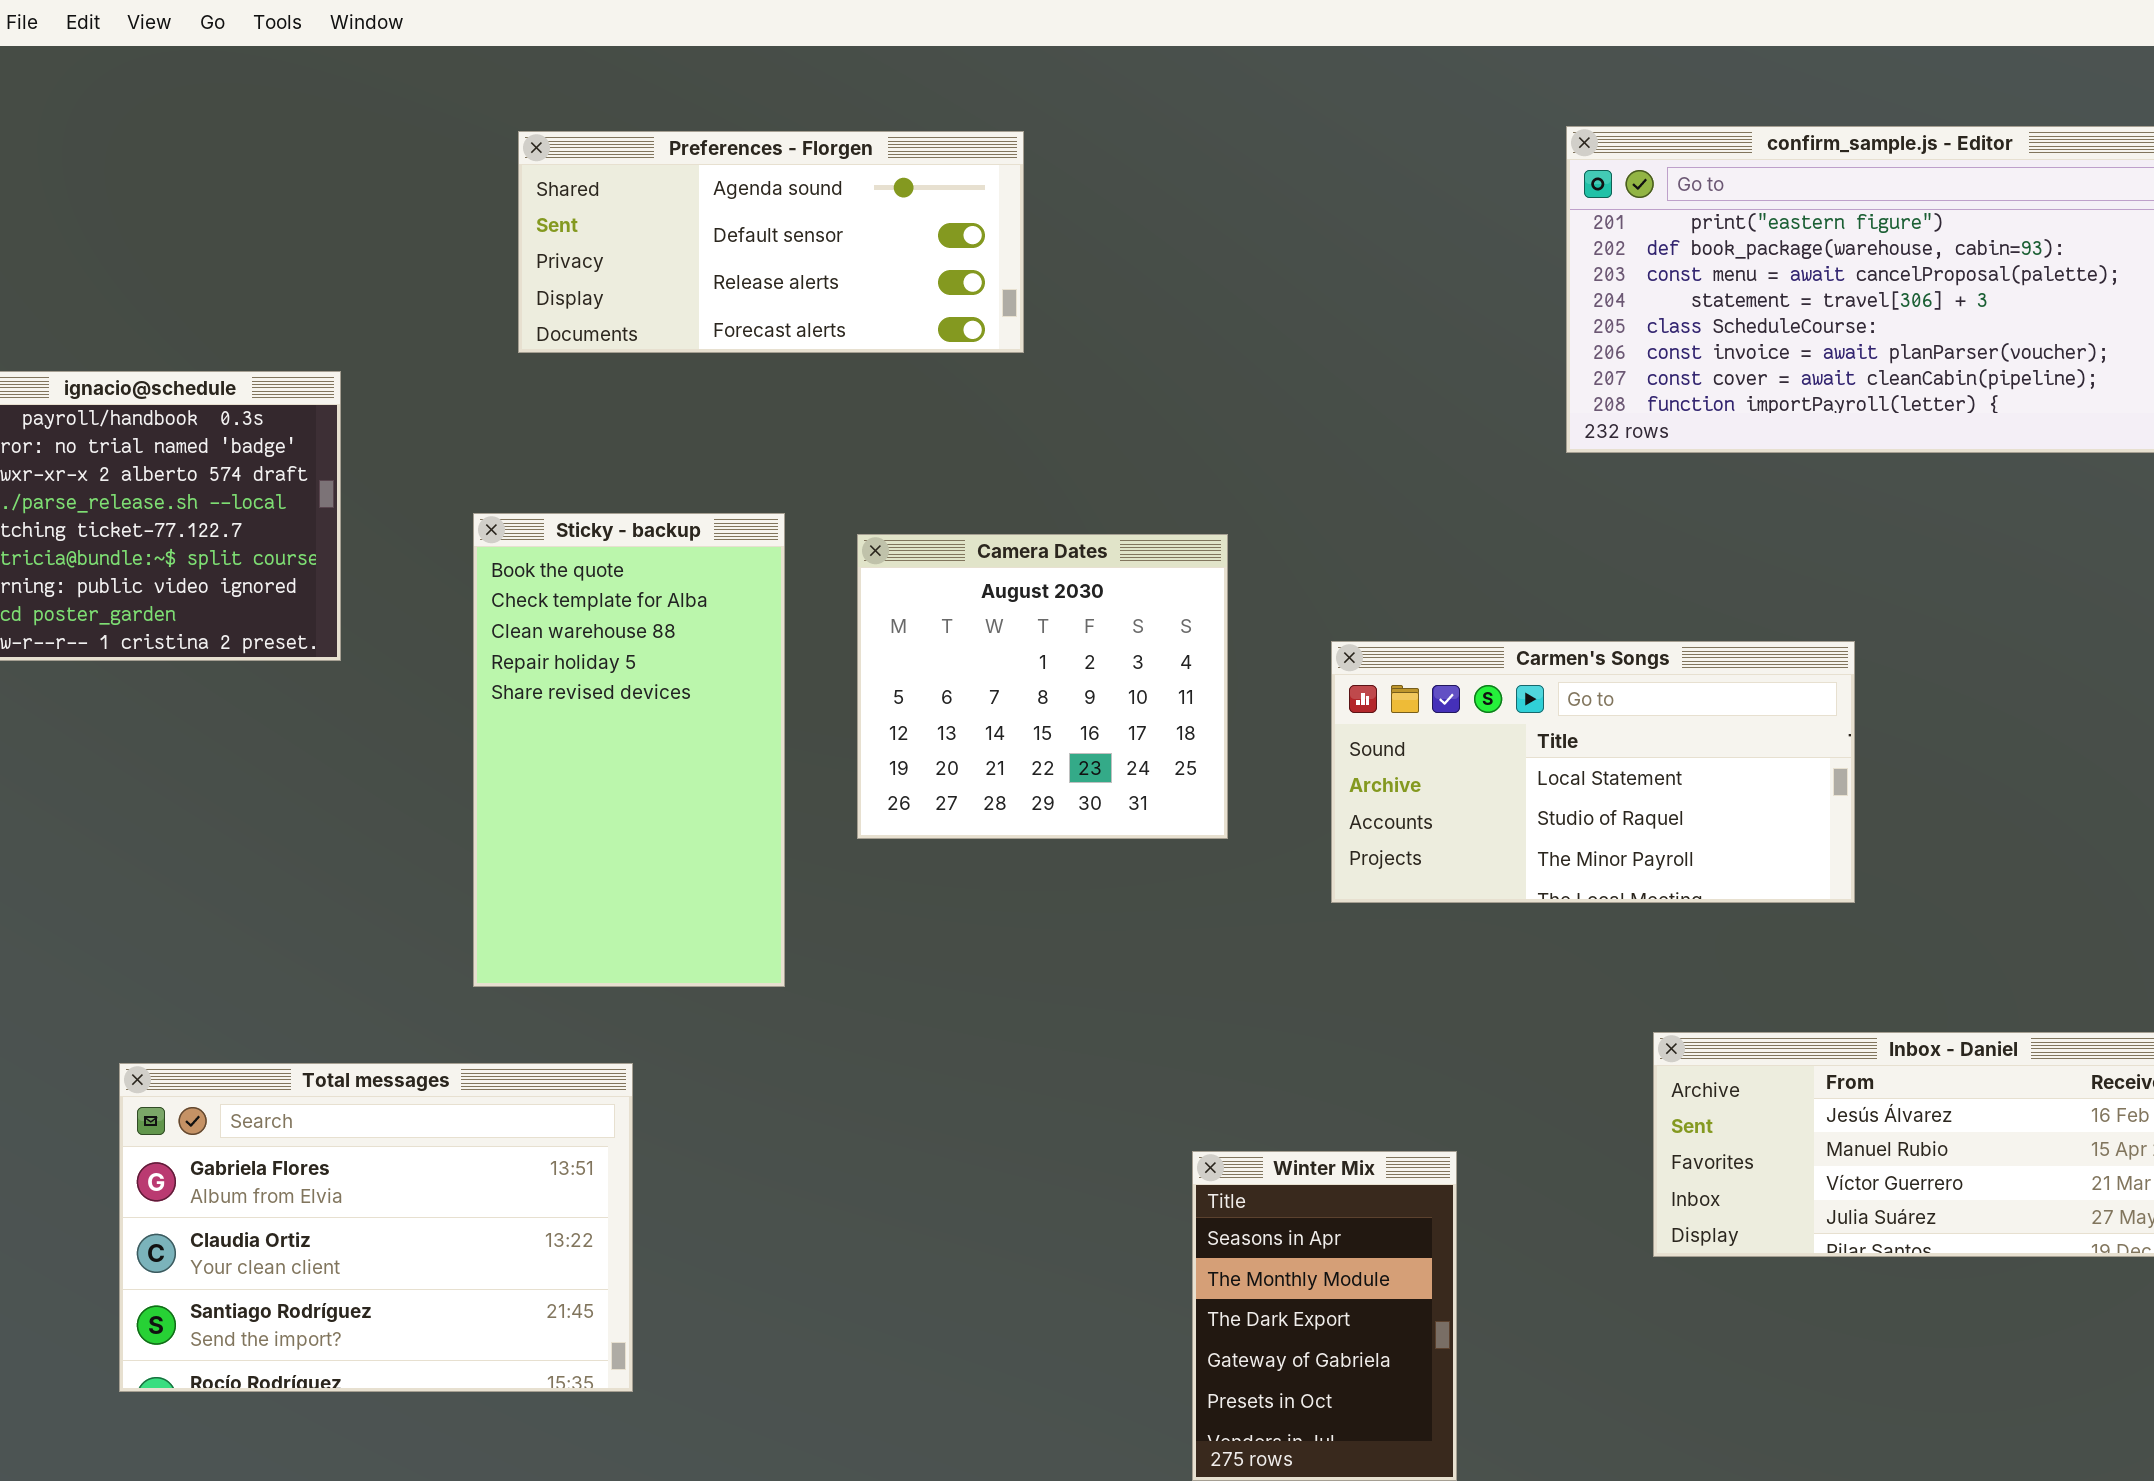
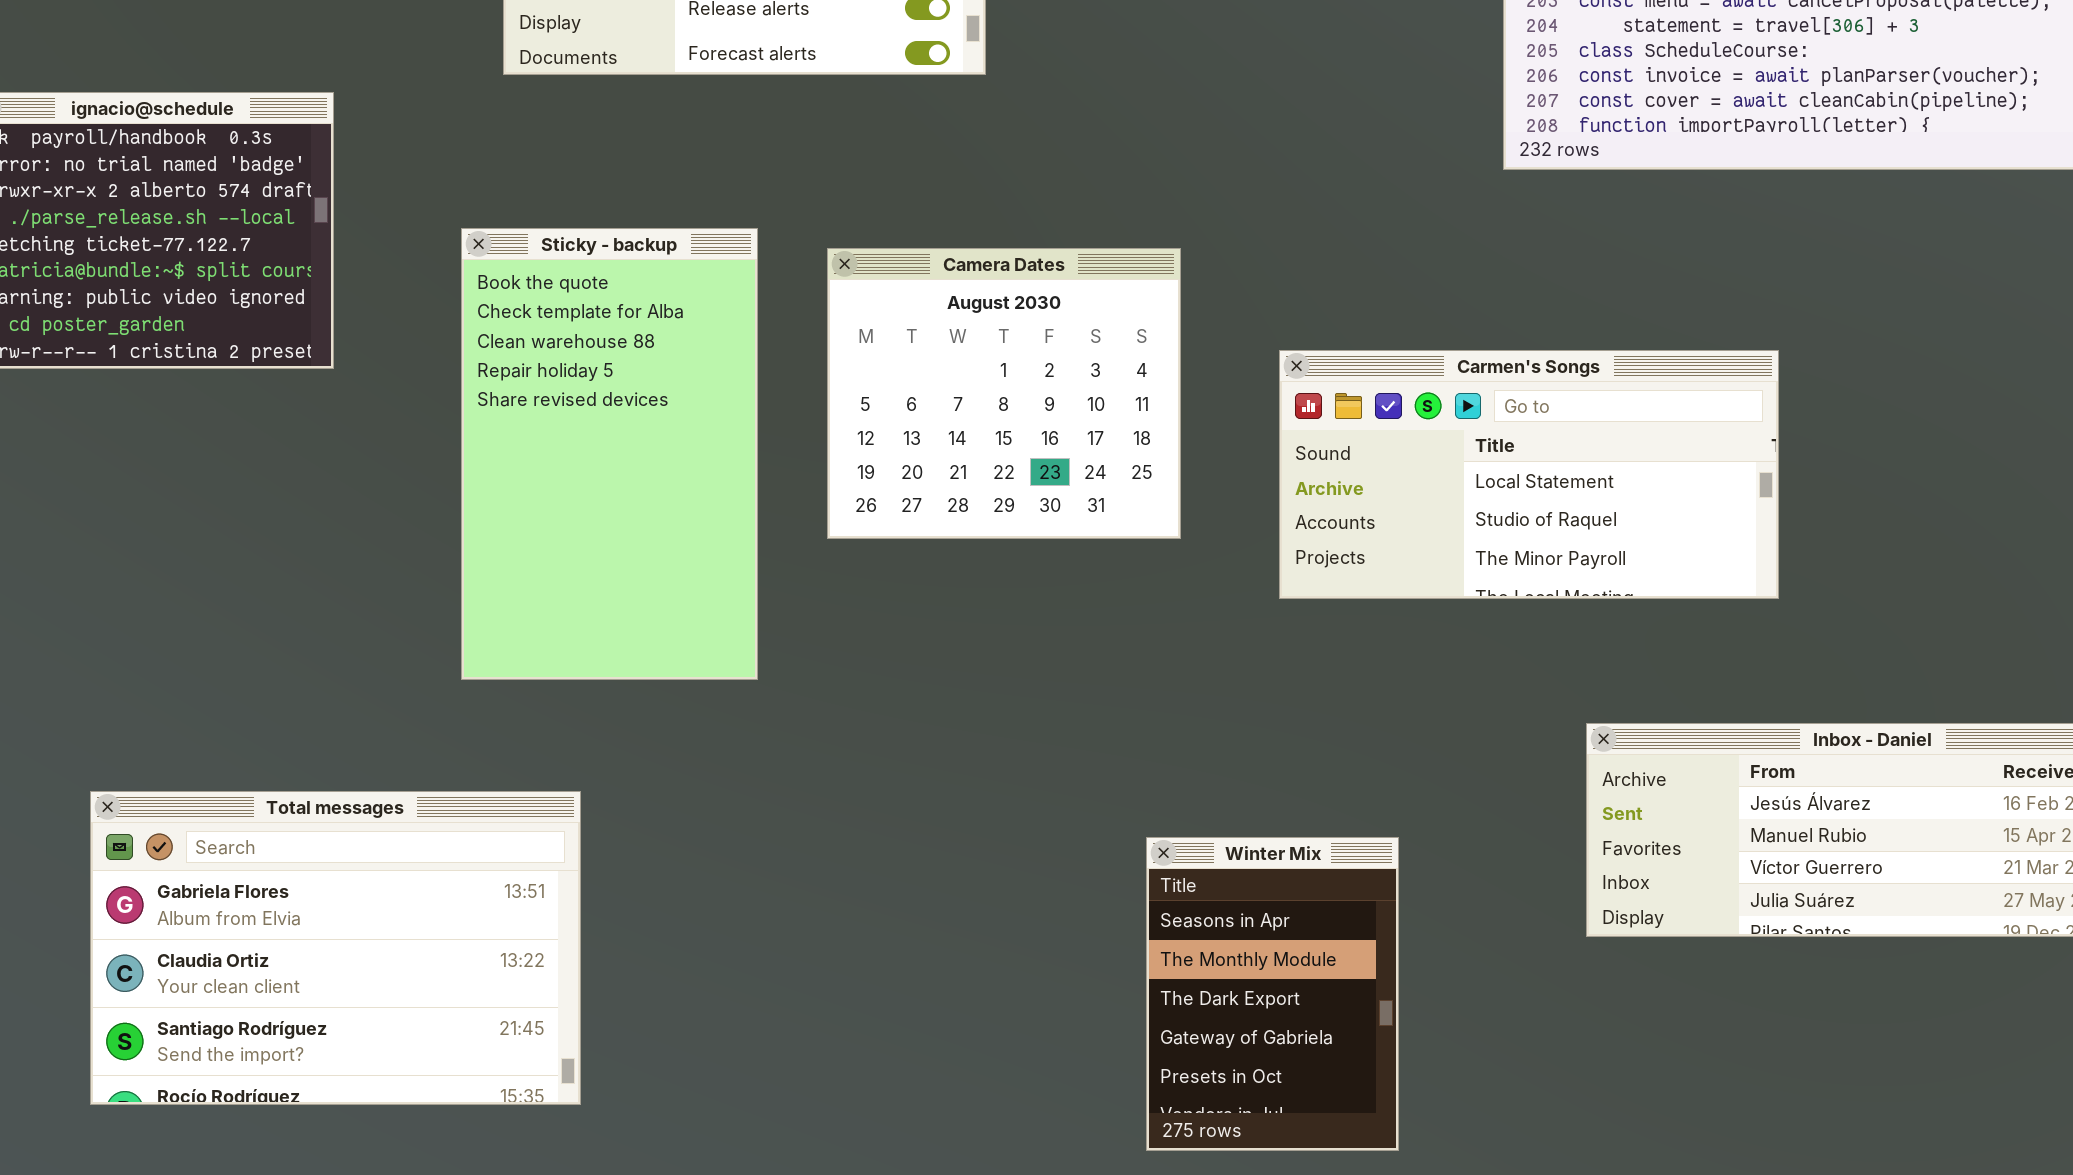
Total messages: [119,1063,633,1392] -> [90,791,581,1105], moved

